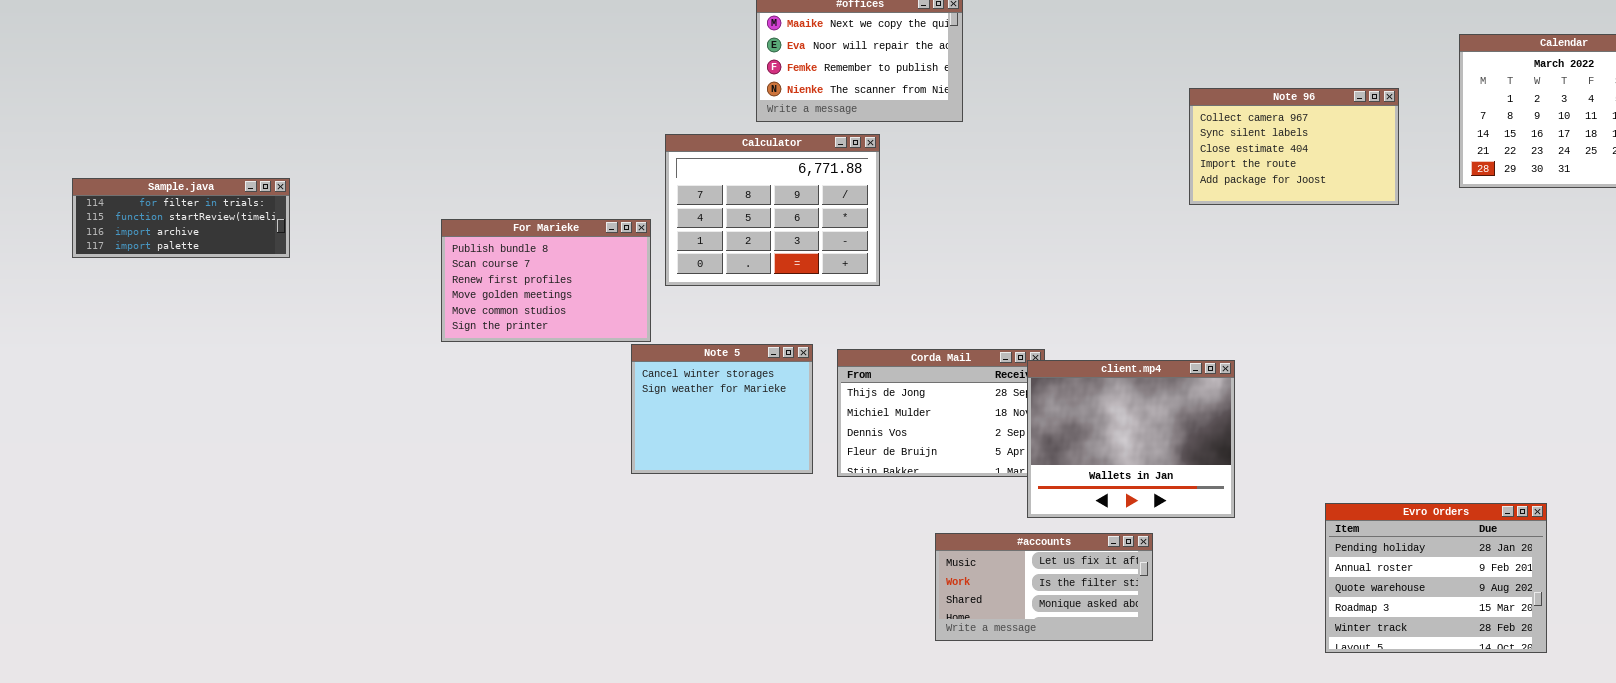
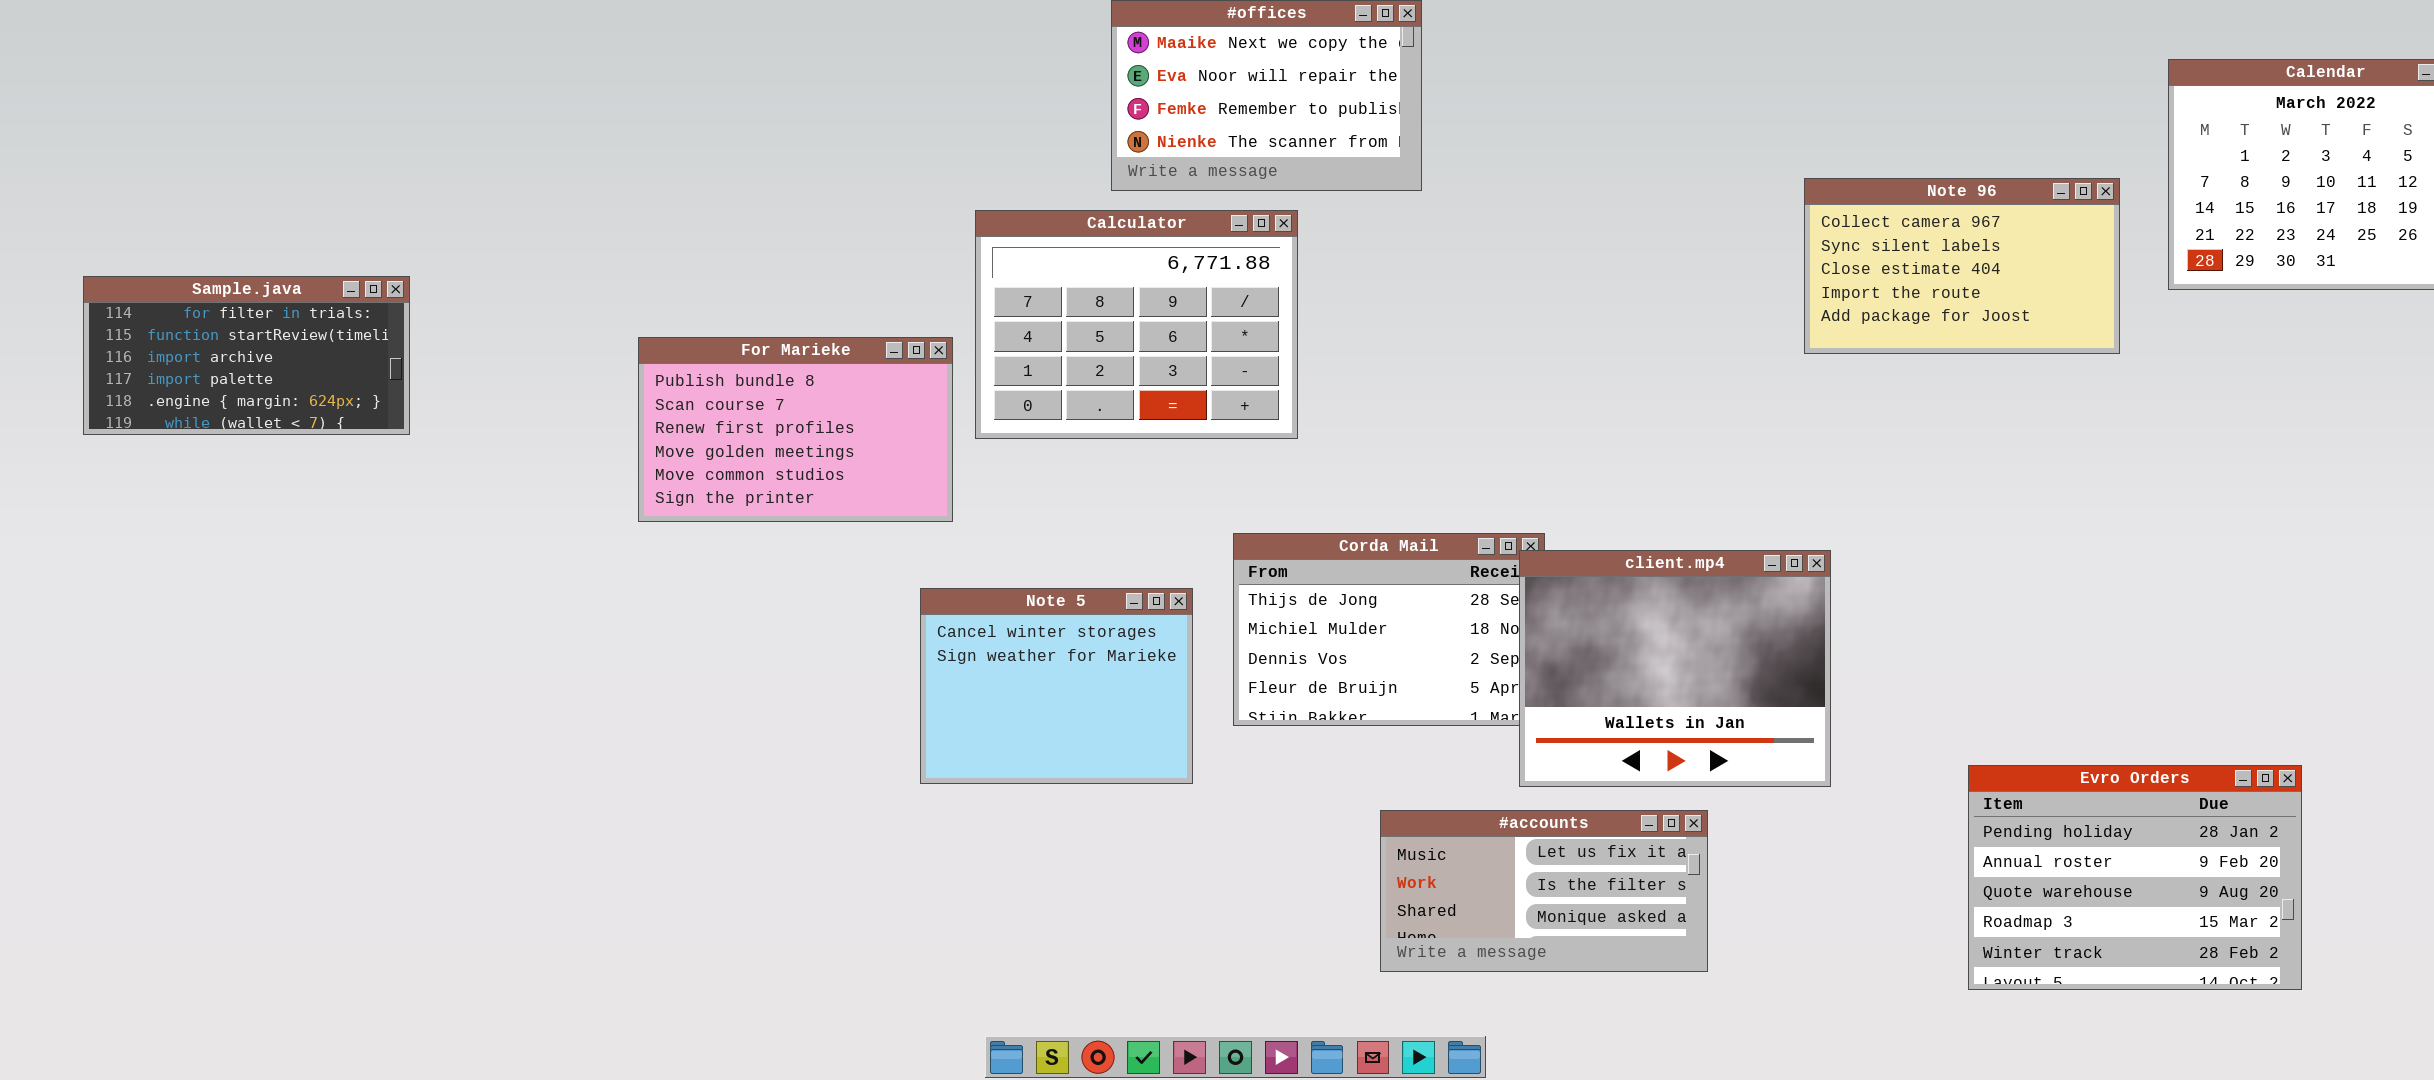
Note 96: [1189,88,1399,205] -> [1804,178,2120,354], moved
Sample.java: [72,178,290,258] -> [83,276,410,435], resized
Note 5: [631,344,813,474] -> [920,588,1193,784], moved

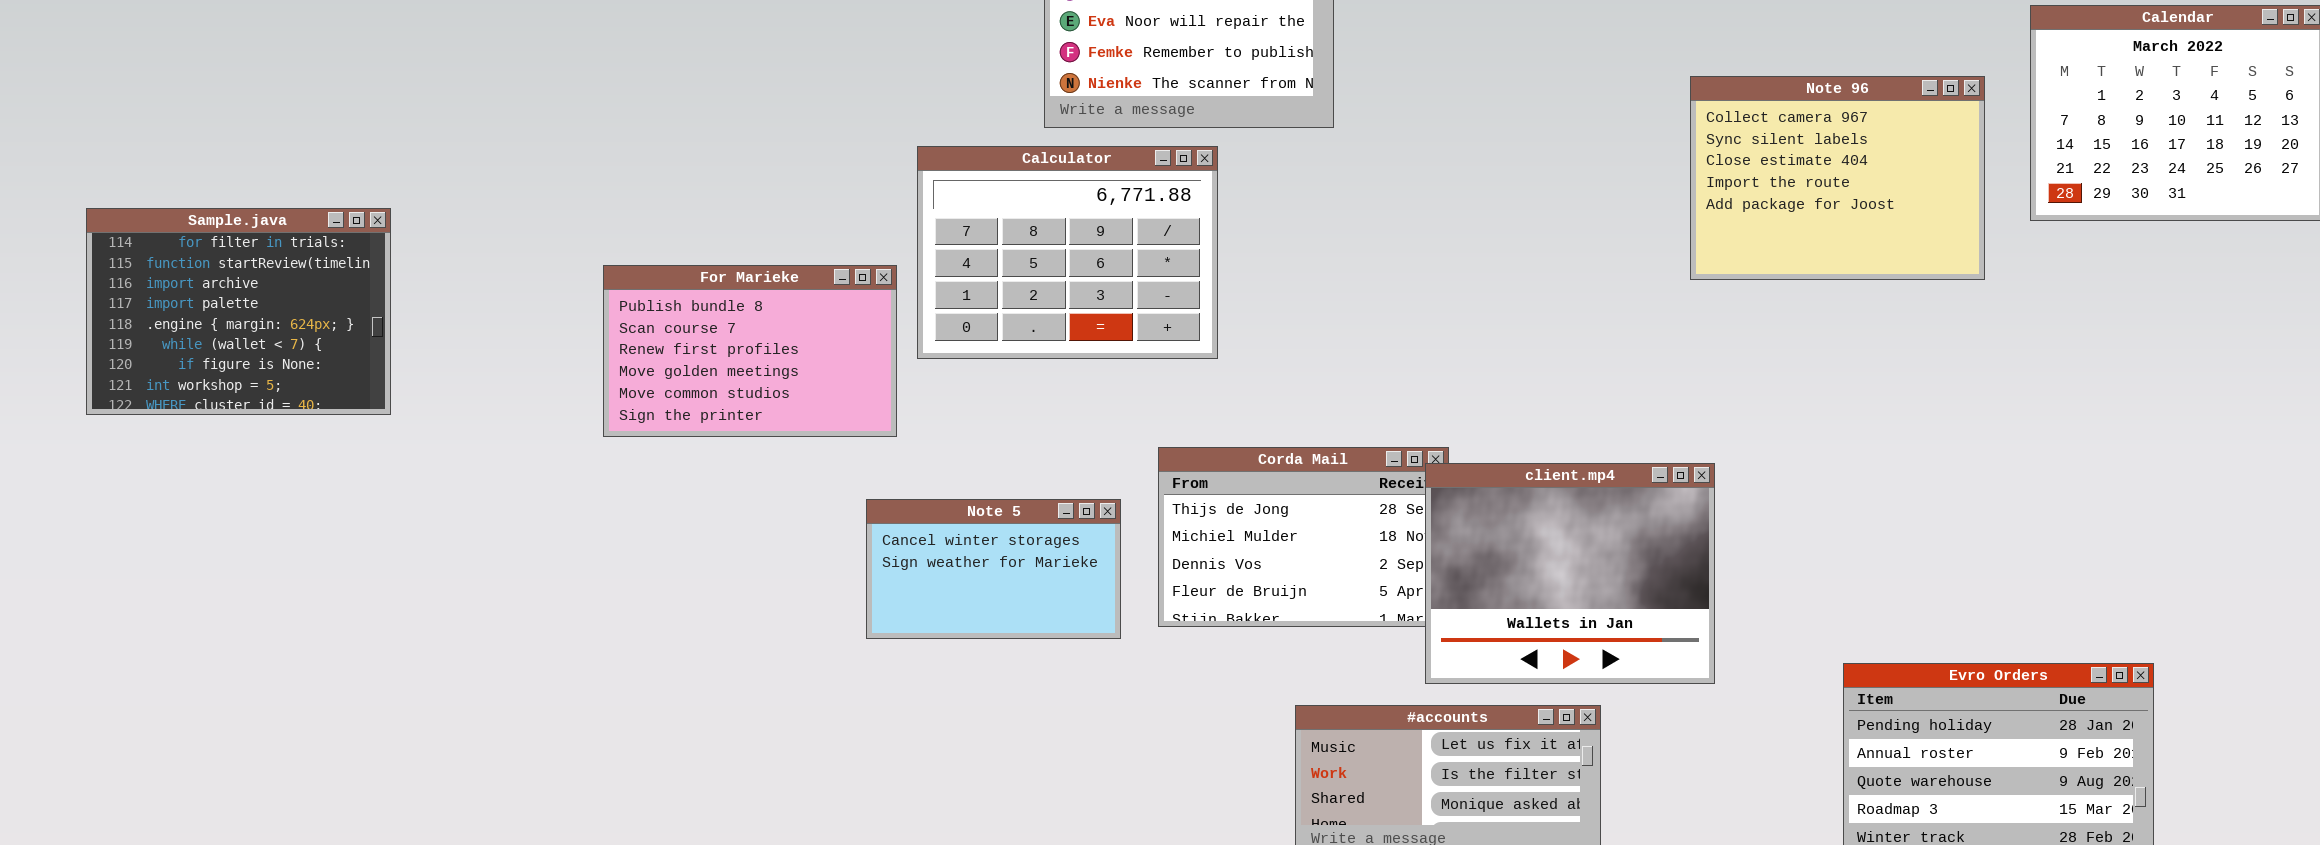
Note 96: [1804,178,2120,354] -> [1690,76,1985,280], resized
Sample.java: [83,276,410,435] -> [86,208,391,415], resized
Note 5: [920,588,1193,784] -> [866,499,1121,639], resized

